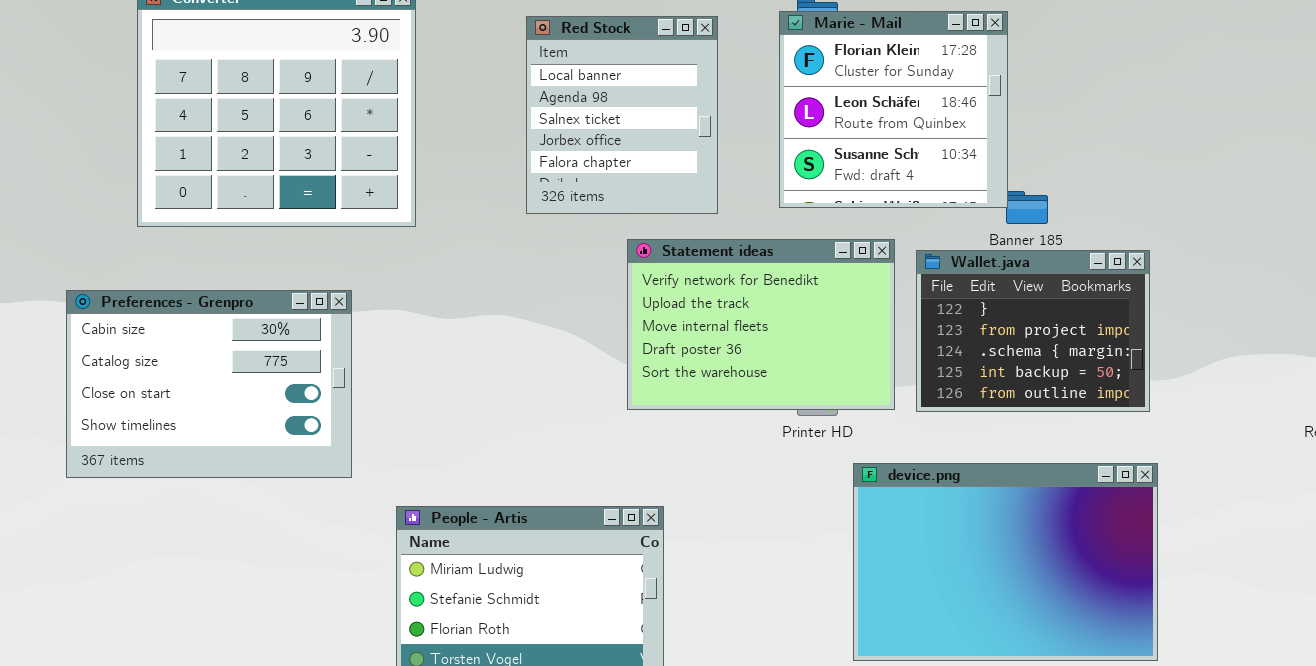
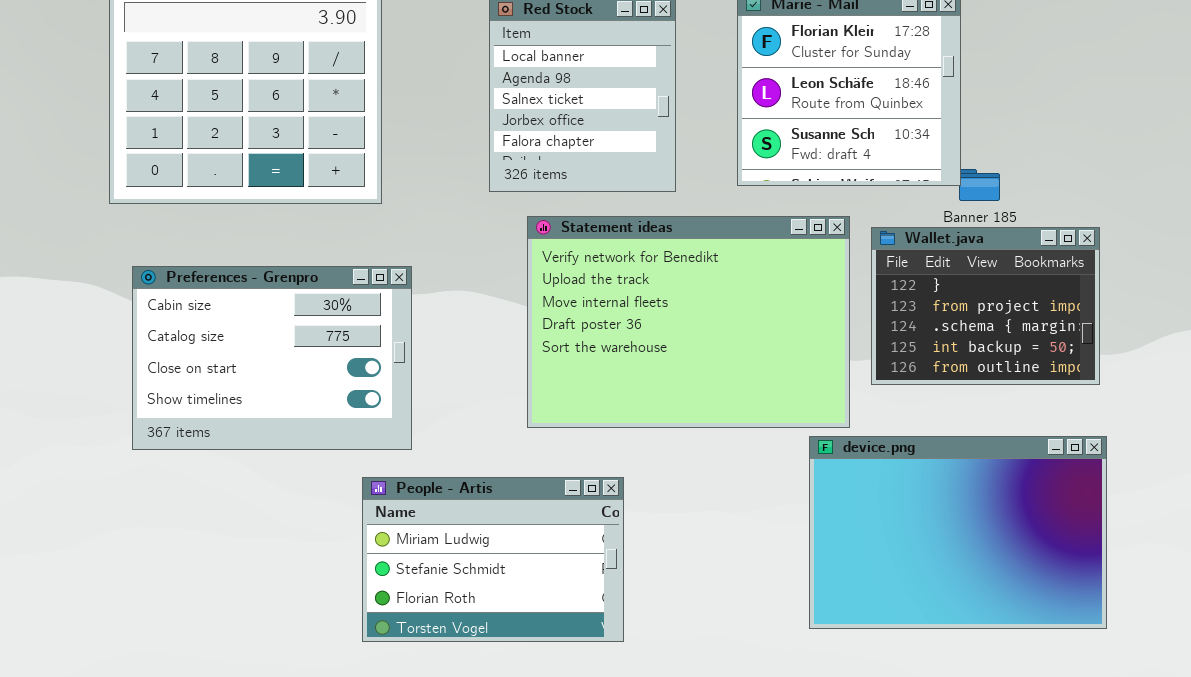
Statement ideas: [627,239,895,410] -> [527,216,850,428], resized
Preferences - Grenpro: [66,290,352,478] -> [132,266,412,450], moved

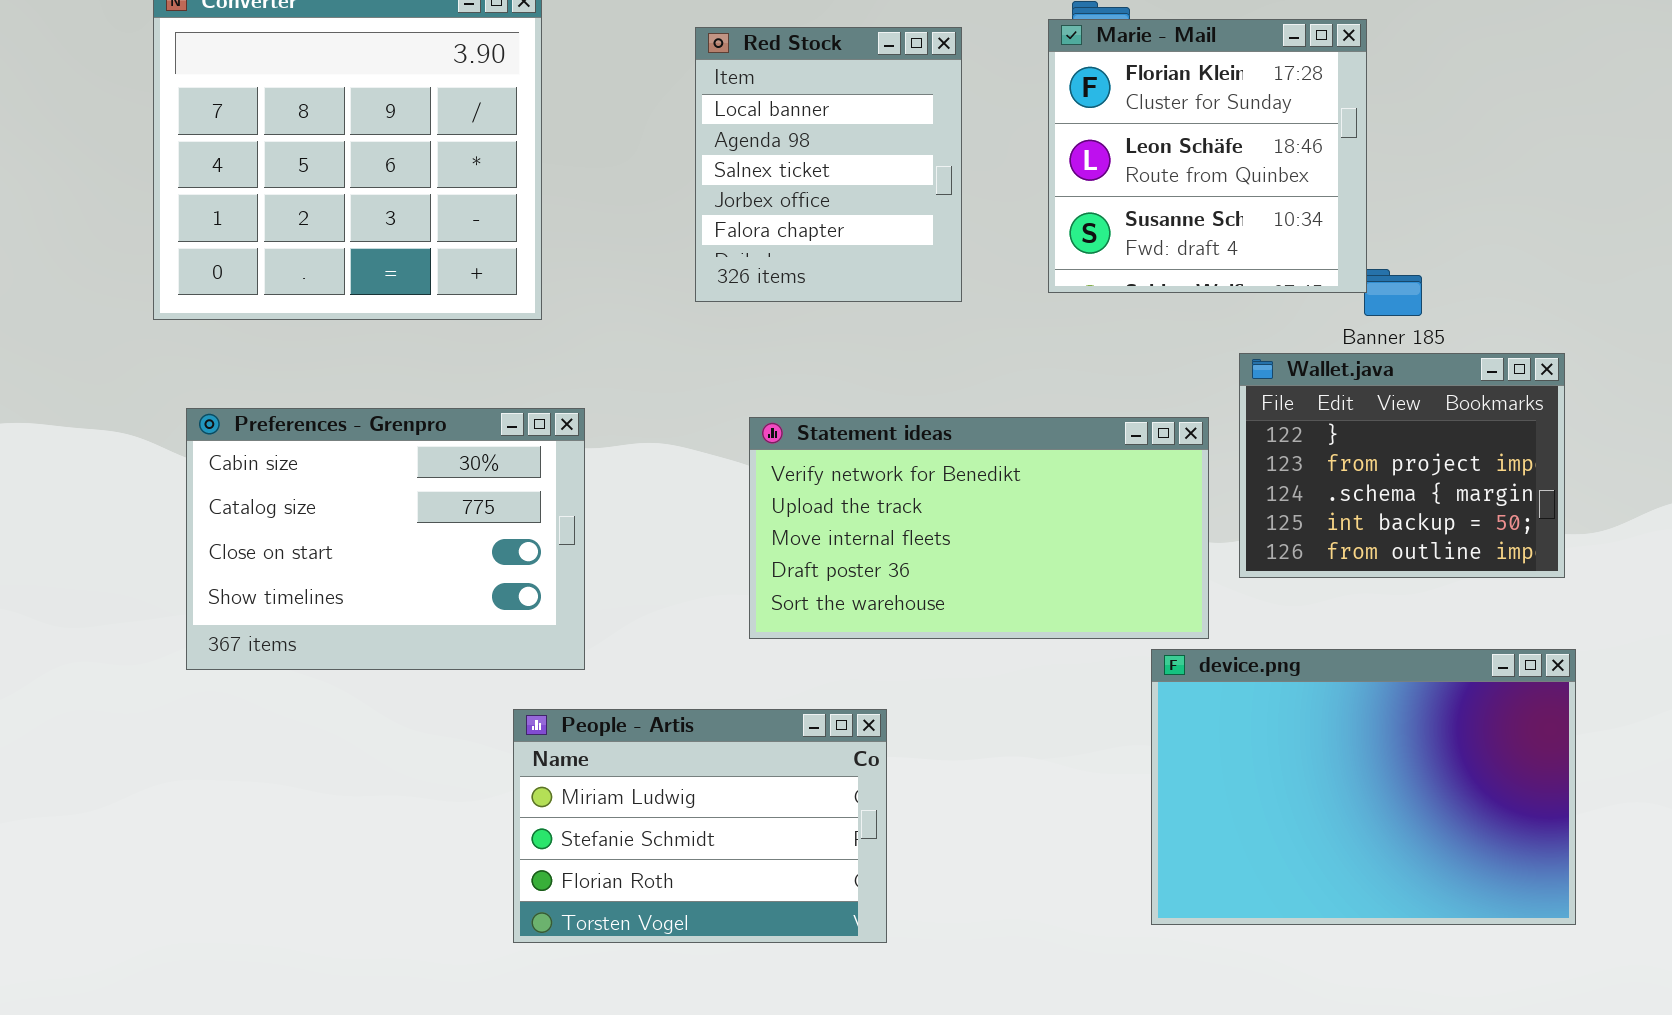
Statement ideas: [527,216,850,428] -> [749,417,1209,639], resized

